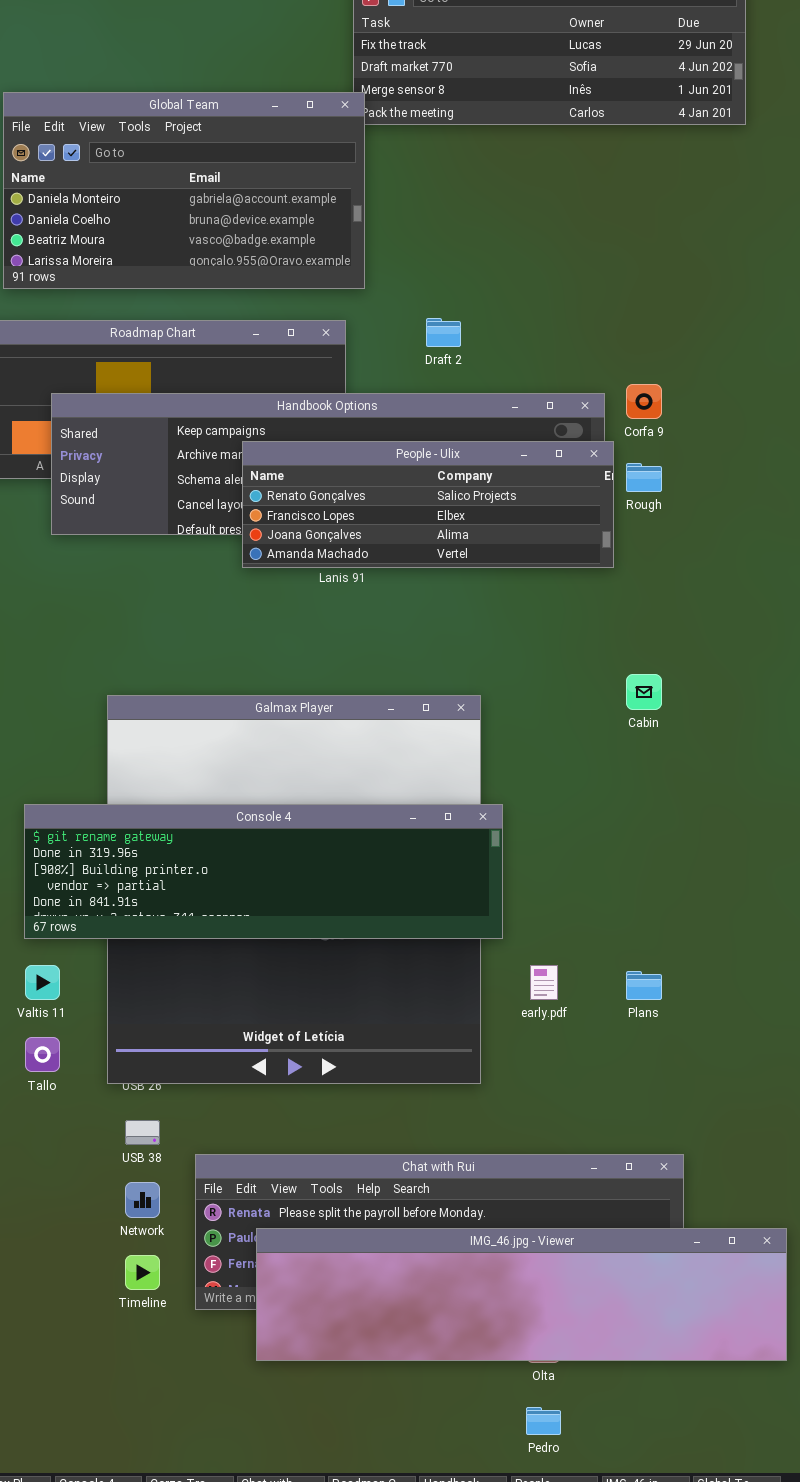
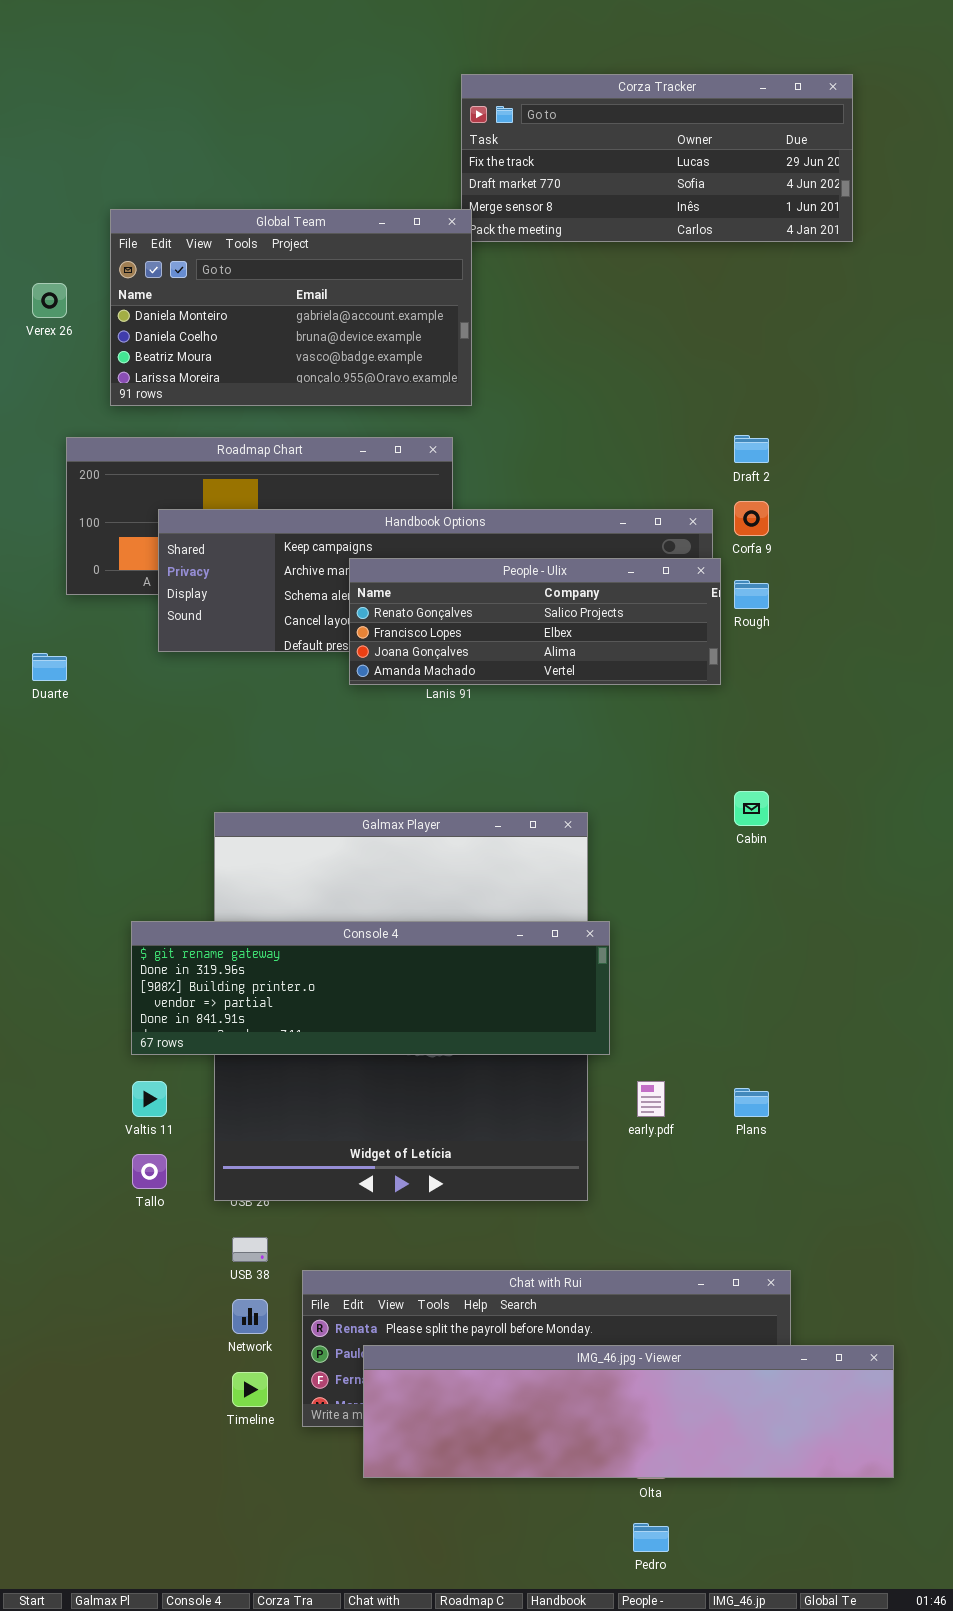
Draft 2: [426,318,461,347] -> [734,435,769,463], moved

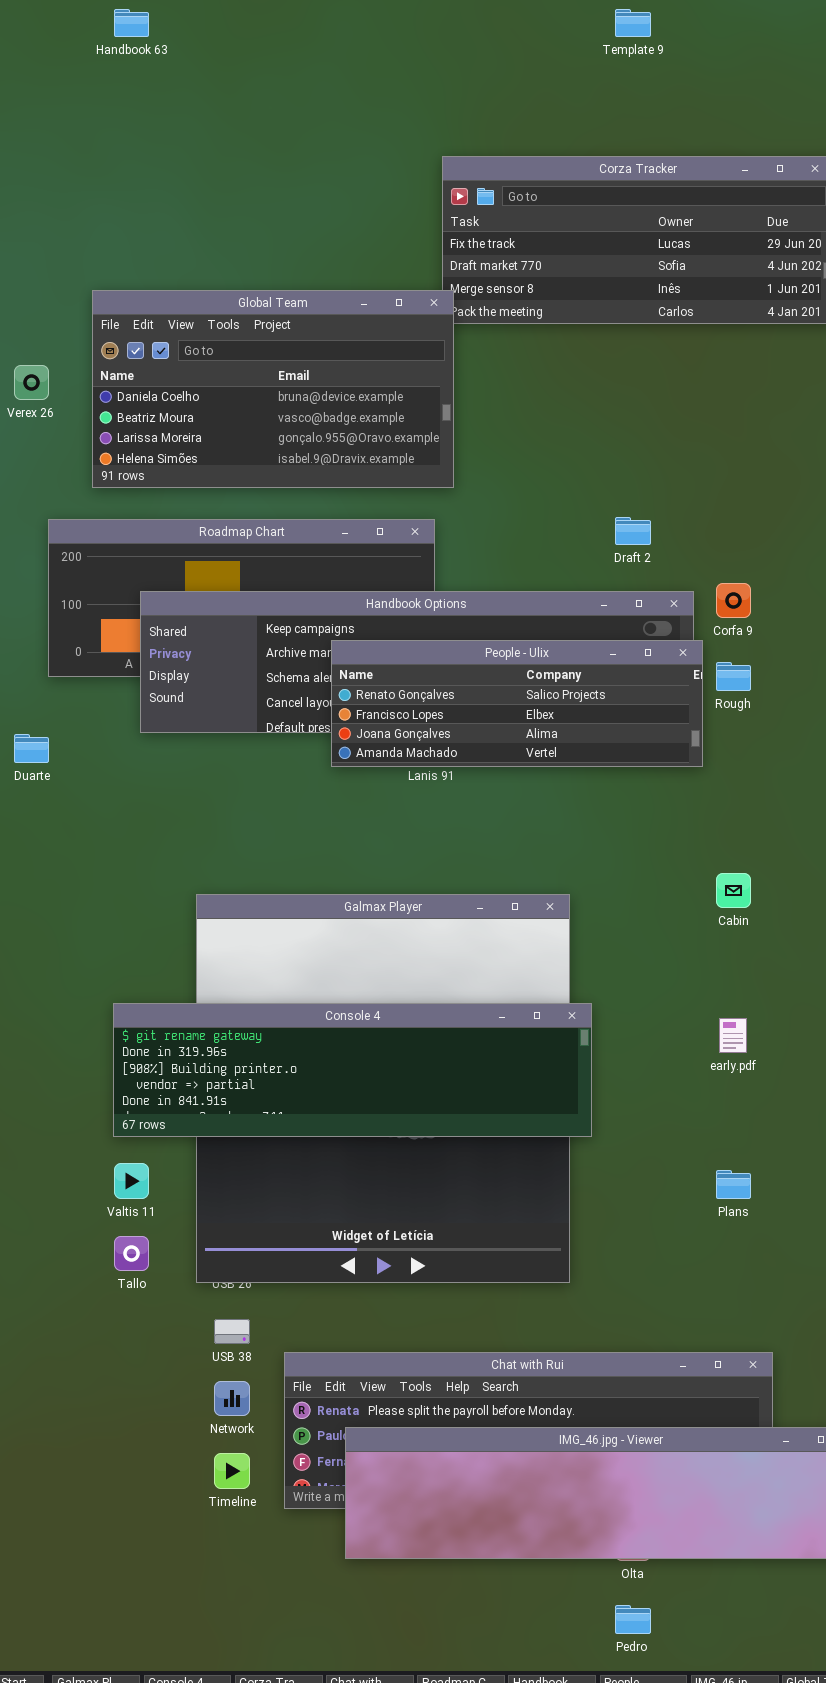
Global Team: [110,209,472,406] -> [92,290,454,488], scrolled down 1 row
Draft 2: [734,435,769,463] -> [615,517,651,545], moved
early.pdf: [637,1081,665,1117] -> [719,1018,747,1053], moved

